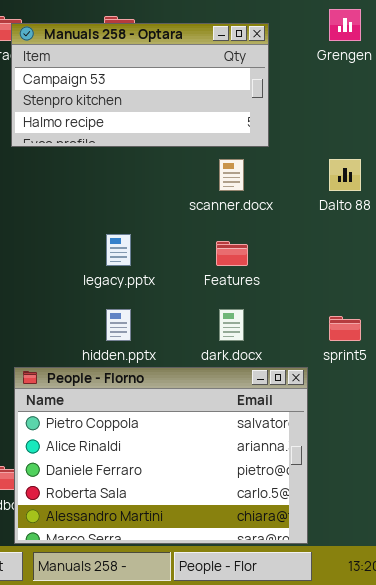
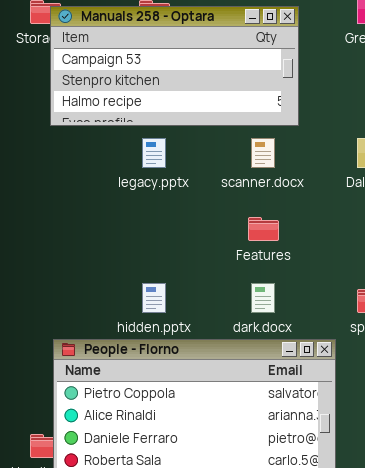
legacy.pptx: [106,234,131,266] -> [142,138,166,168], moved

